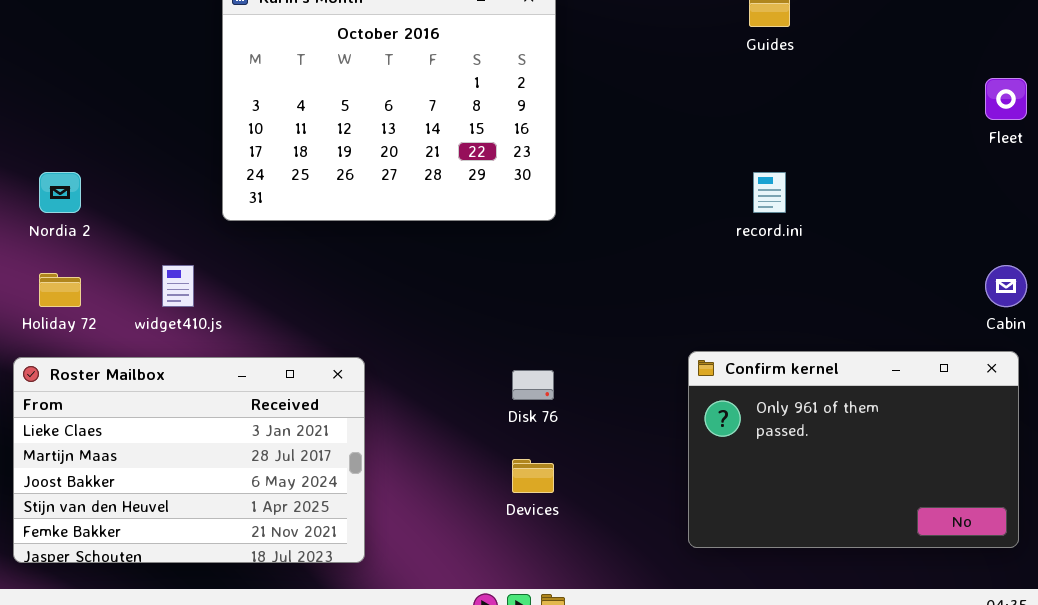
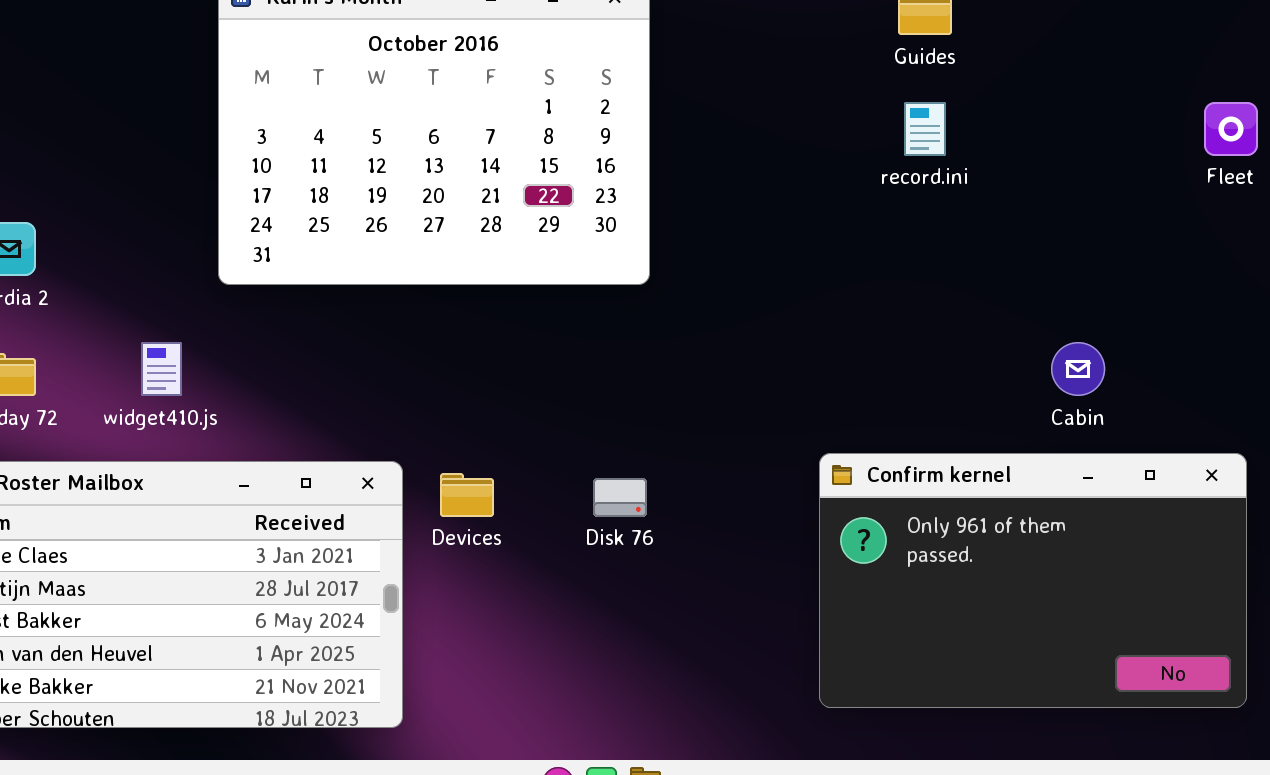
record.ini: [753,172,786,213] -> [904,102,946,156], moved
Cabin: [985,265,1027,307] -> [1051,342,1105,396], moved
Devices: [512,459,554,493] -> [440,473,494,517], moved

